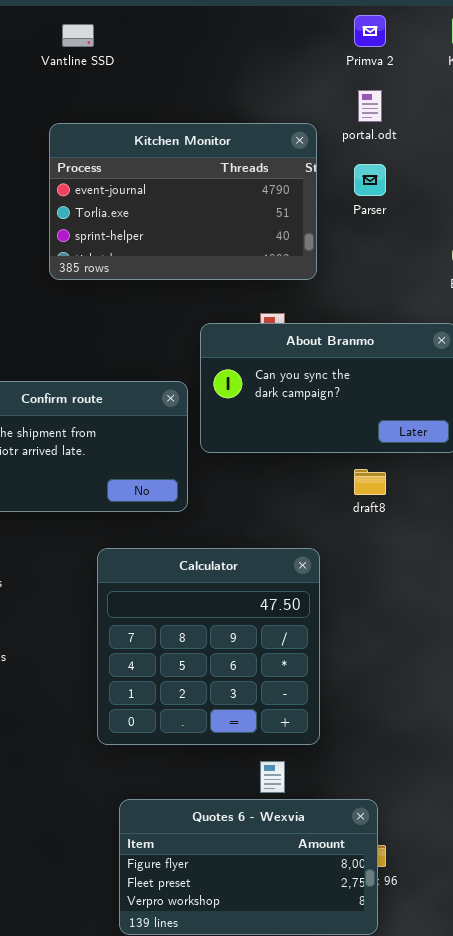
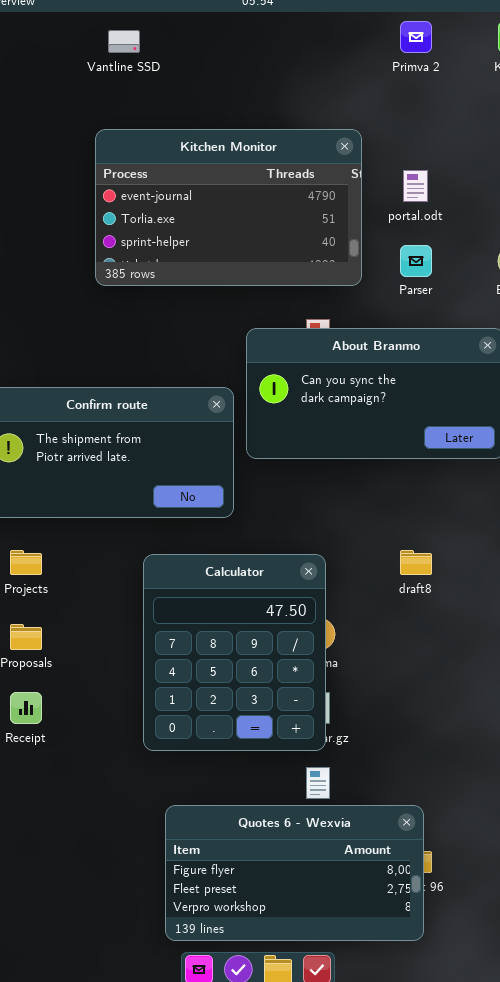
portal.odt: [358,90,382,122] -> [403,170,428,202], moved
Parser: [354,164,386,196] -> [400,245,432,277], moved
draft8: [354,469,386,495] -> [400,550,432,575], moved
Calculator: [97,548,320,745] -> [143,554,326,751], resized

